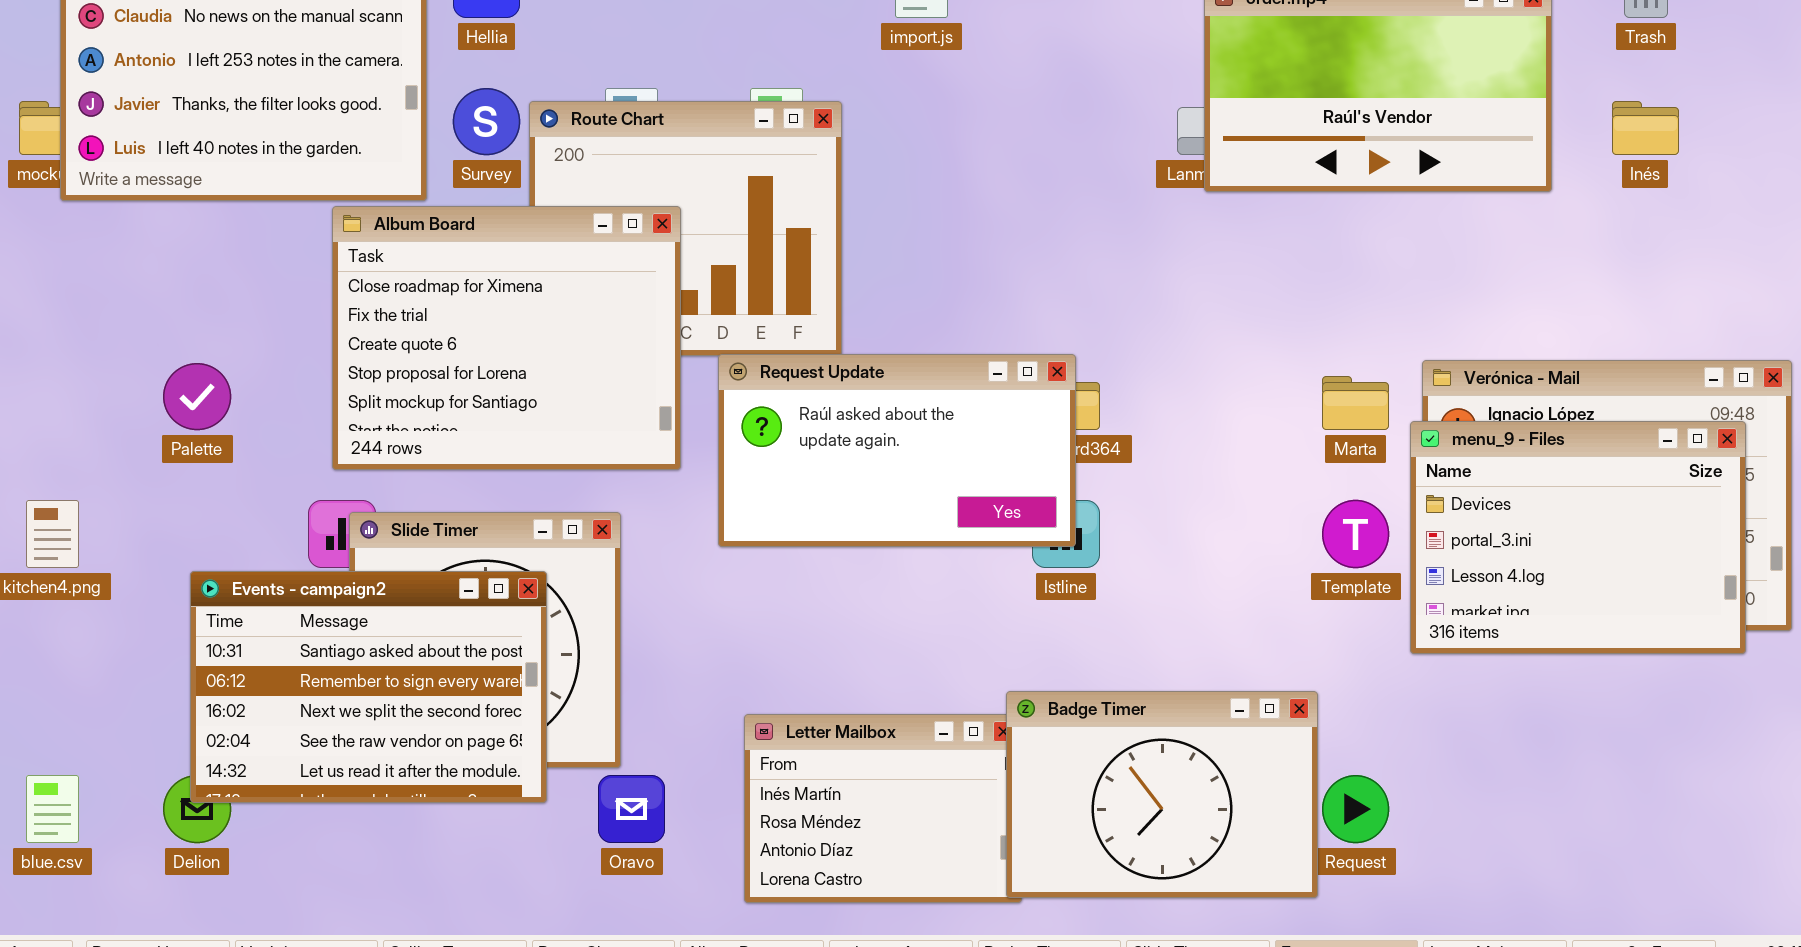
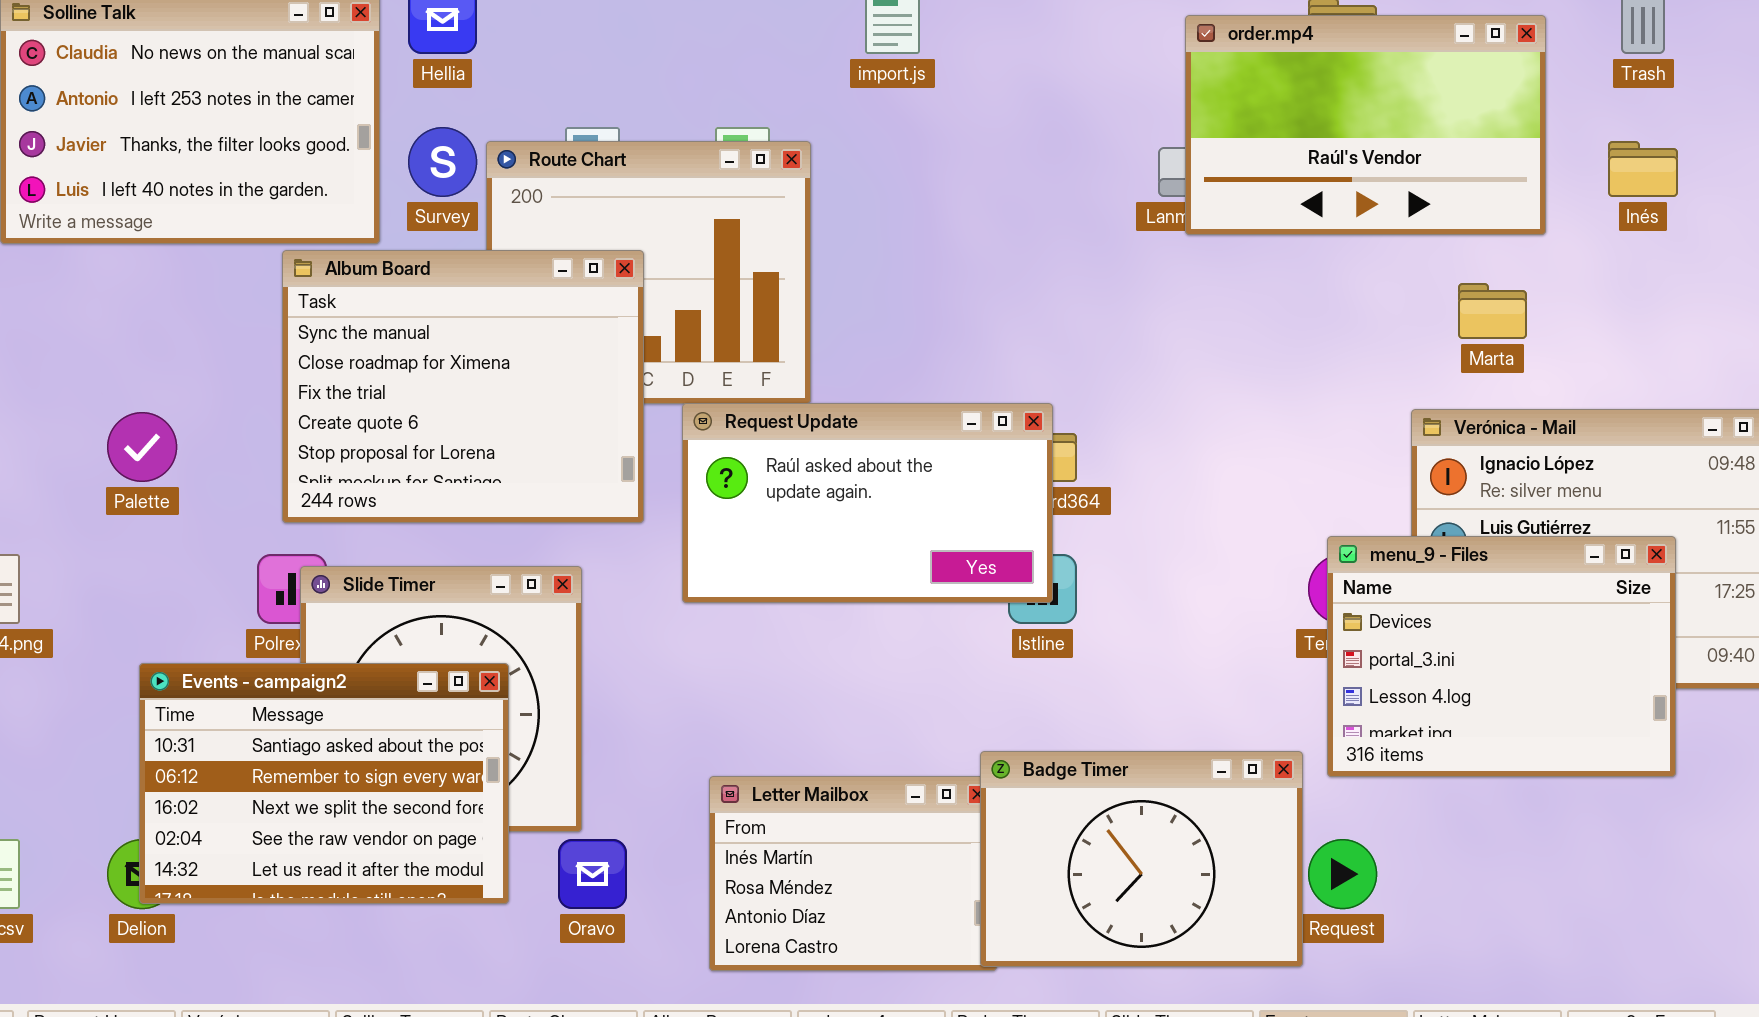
Album Board: [332,206,681,470] -> [282,250,644,523], scrolled up 1 row
Marta: [1322,376,1389,430] -> [1458,283,1527,339], moved
menu_9 - Files: [1410,421,1746,654] -> [1327,536,1676,777], moved
Events - campaign2: [190,571,547,803] -> [139,663,509,904], moved

